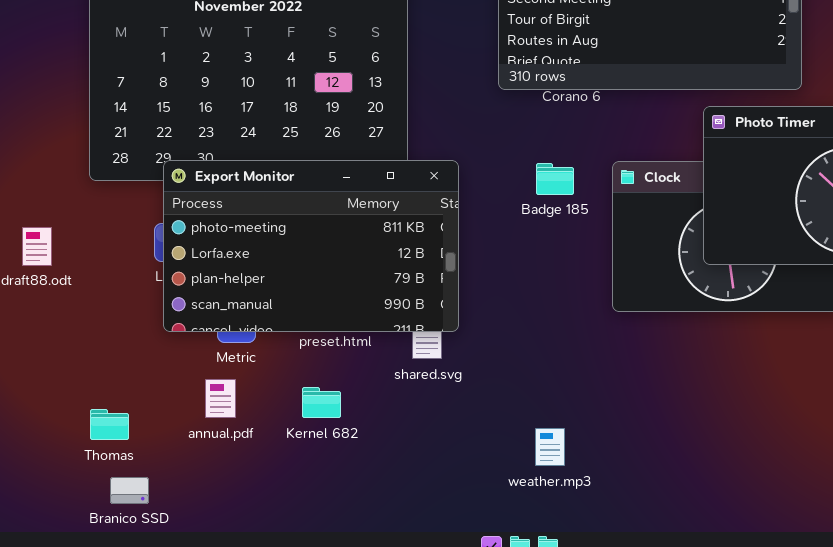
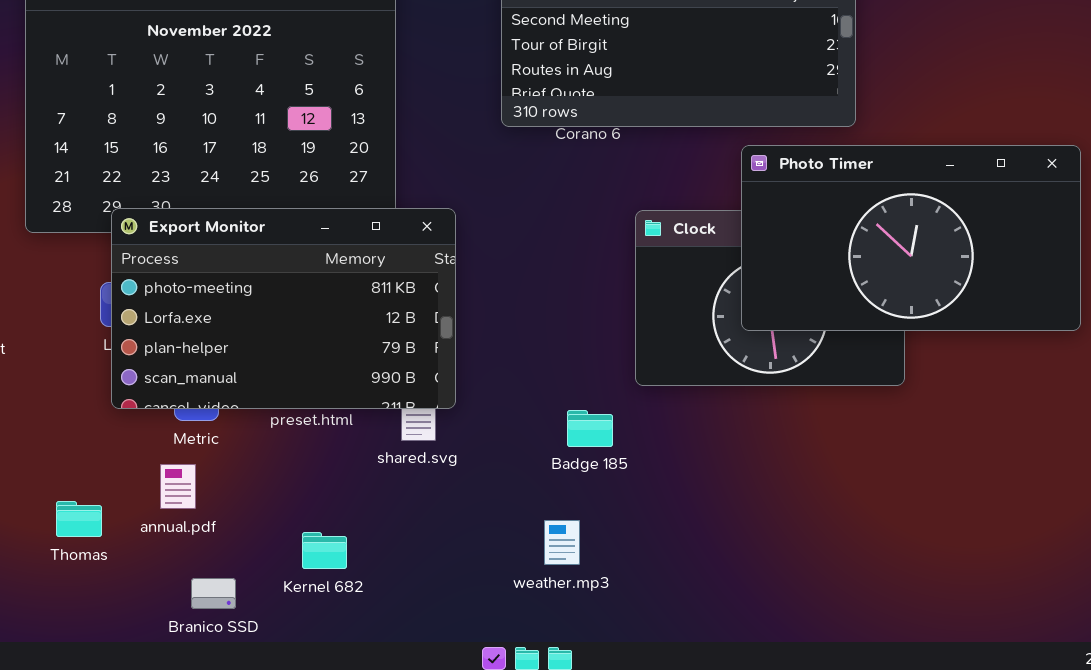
Badge 185: [536,163,574,195] -> [567,410,613,447], moved
Kernel 682: [302,387,341,418] -> [302,532,347,569], moved
Thomas: [90,409,129,440] -> [56,501,102,537], moved
Branico SSD: [110,477,149,504] -> [191,578,236,609], moved

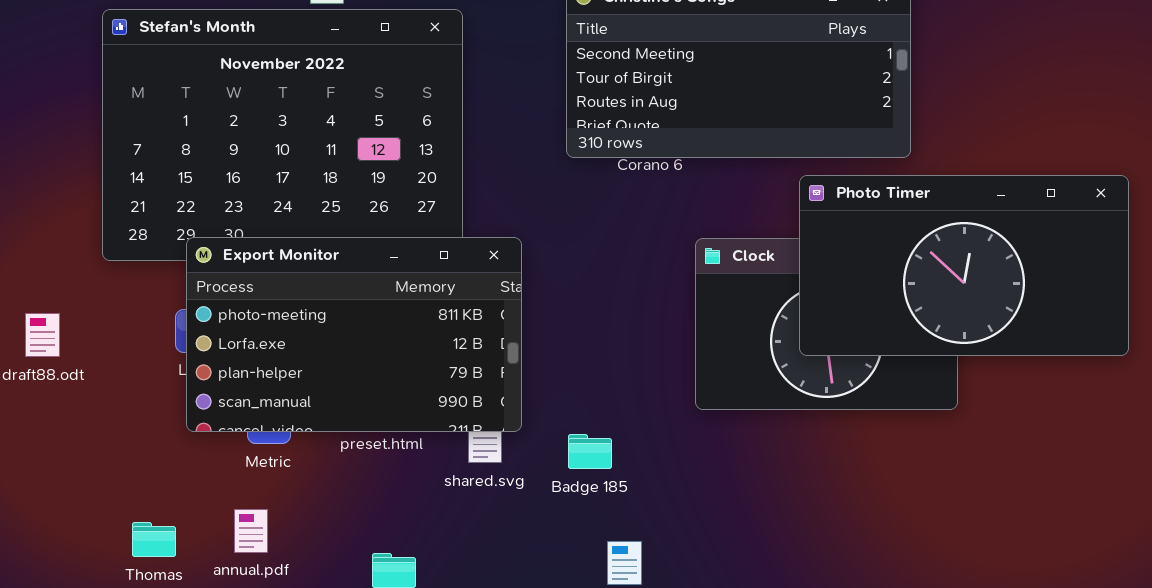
Badge 185: [567,410,613,447] -> [568,434,612,469], moved
annual.pdf: [160,464,196,509] -> [234,509,268,553], moved

